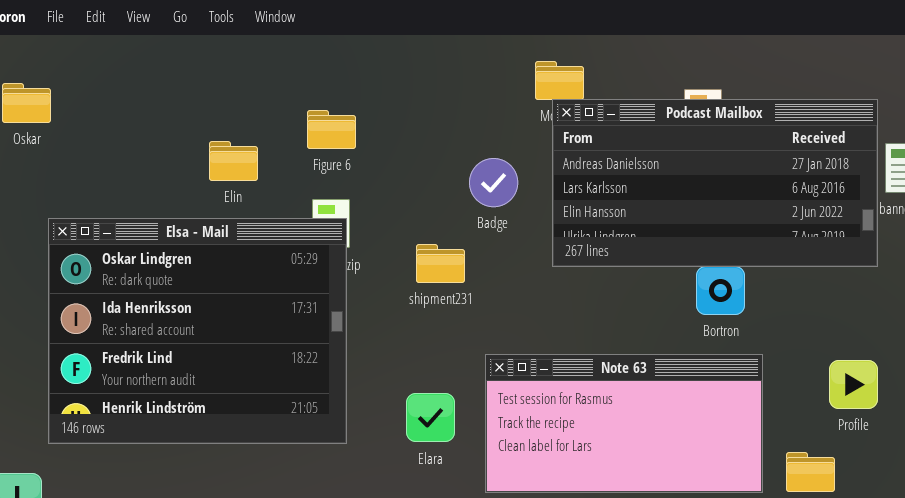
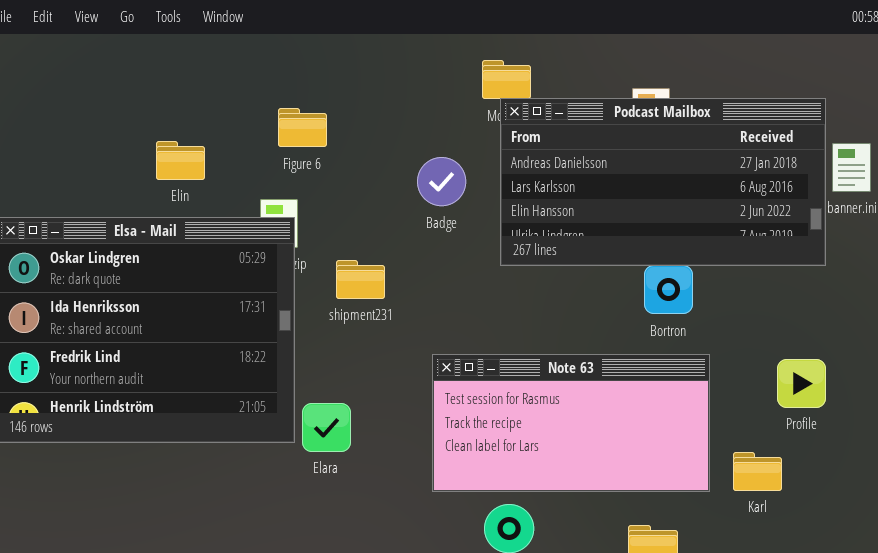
Figure 6: [307,110,356,149] -> [278,108,327,147], moved
shipment231: [416,244,465,283] -> [336,260,385,299], moved
Elara: [406,393,455,442] -> [302,403,351,452], moved

